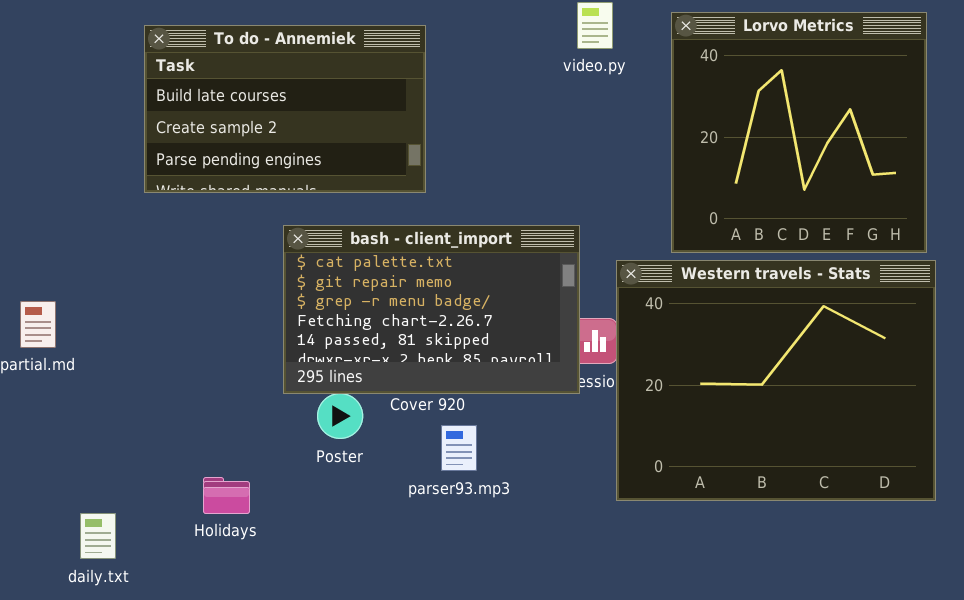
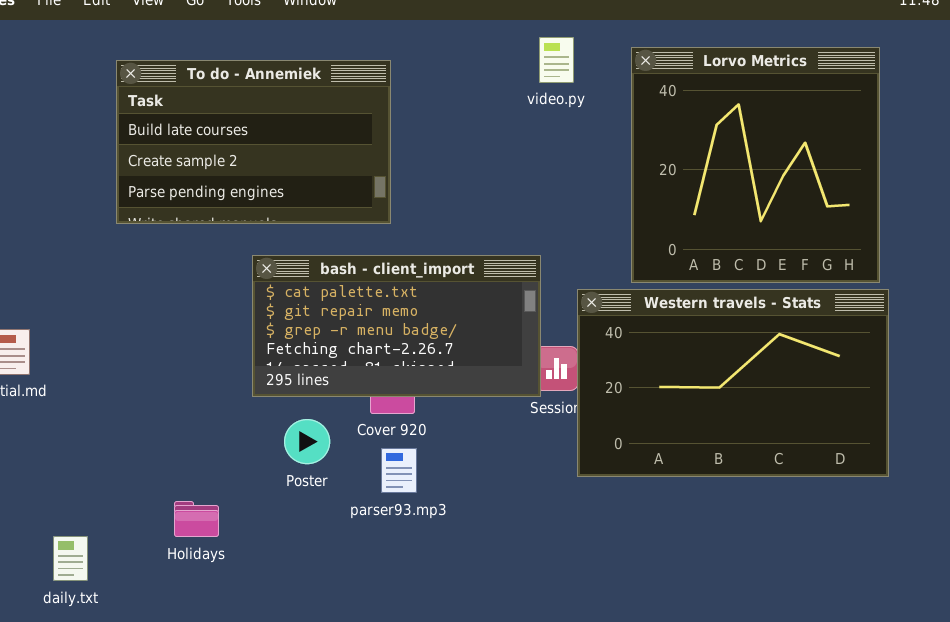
bash - client_import: [283,225,580,394] -> [252,255,541,397], resized
Western travels - Stats: [616,260,936,501] -> [577,289,889,477], resized
parser93.mp3: [441,425,477,471] -> [381,448,417,493], moved

